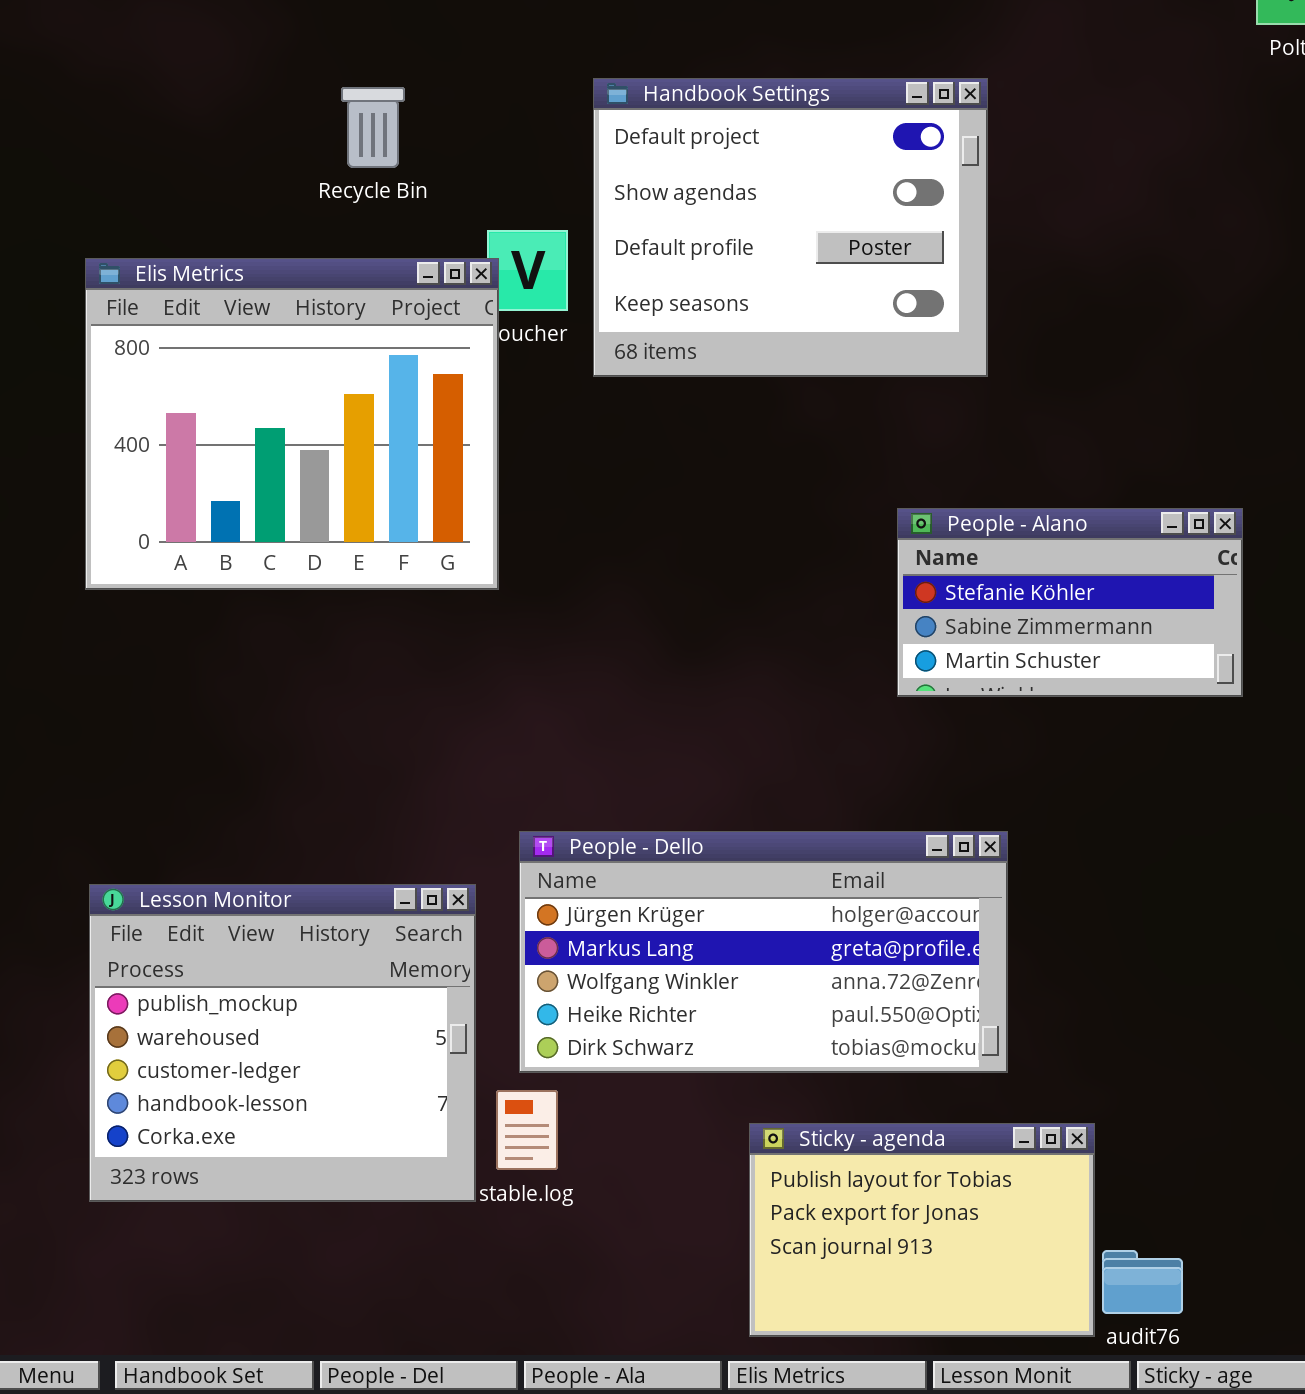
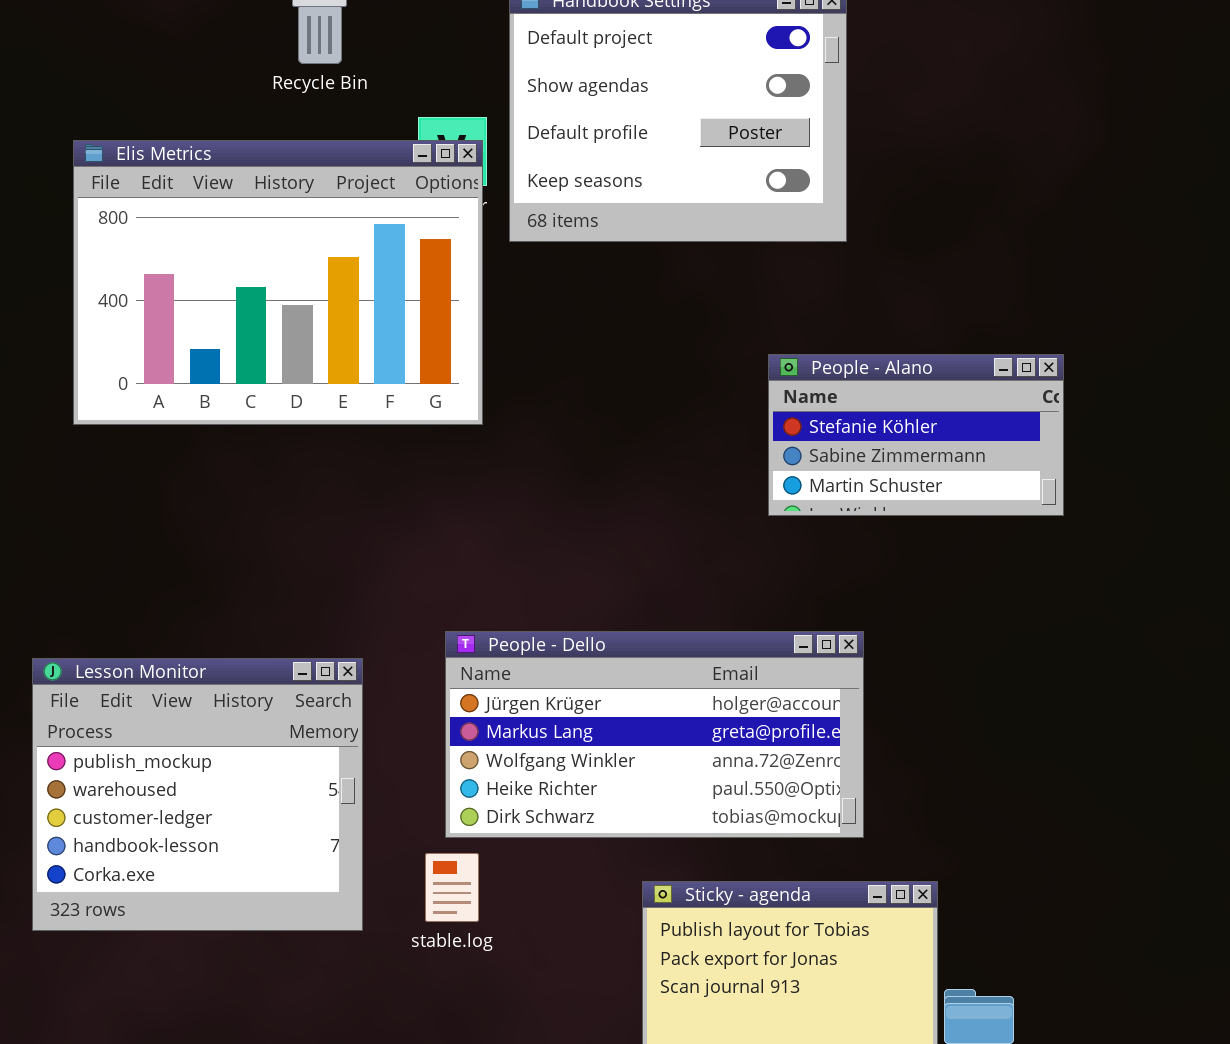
Elis Metrics: [85,258,499,590] -> [73,140,483,425], resized
Lesson Monitor: [89,884,476,1202] -> [32,658,363,931], moved

